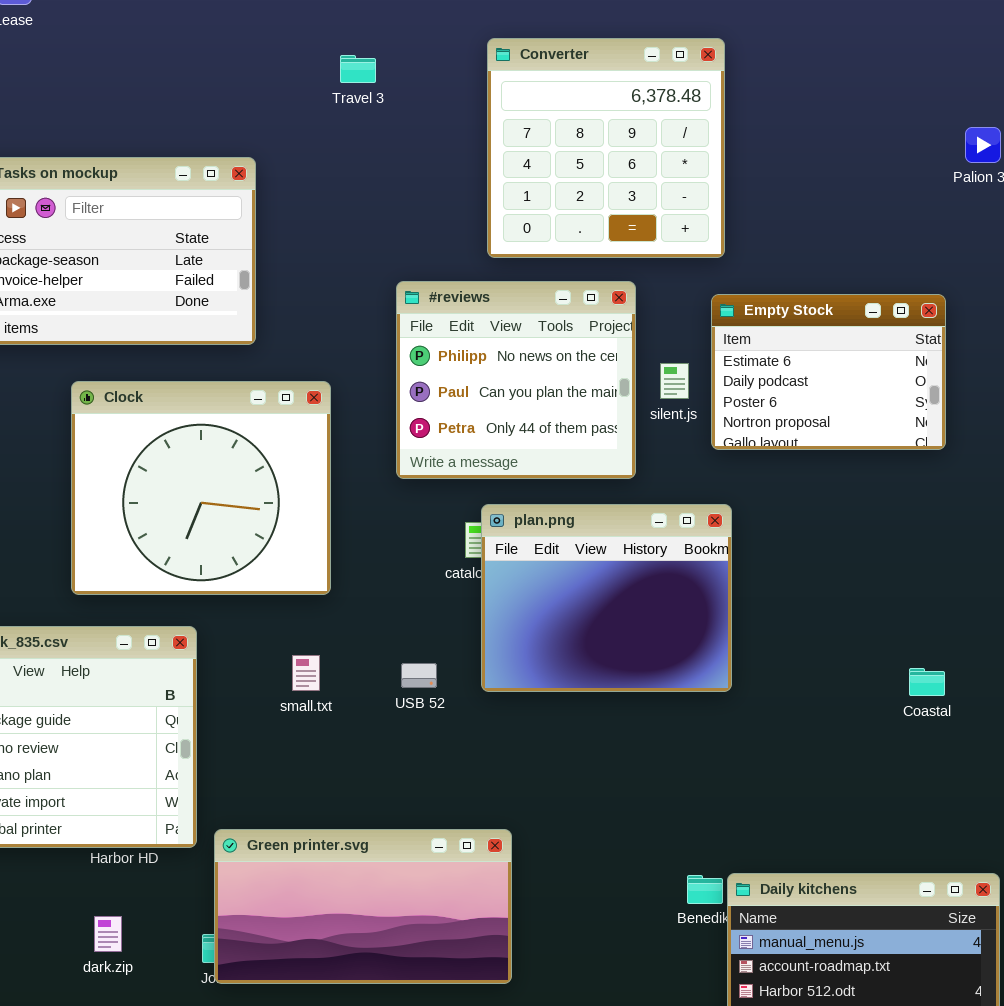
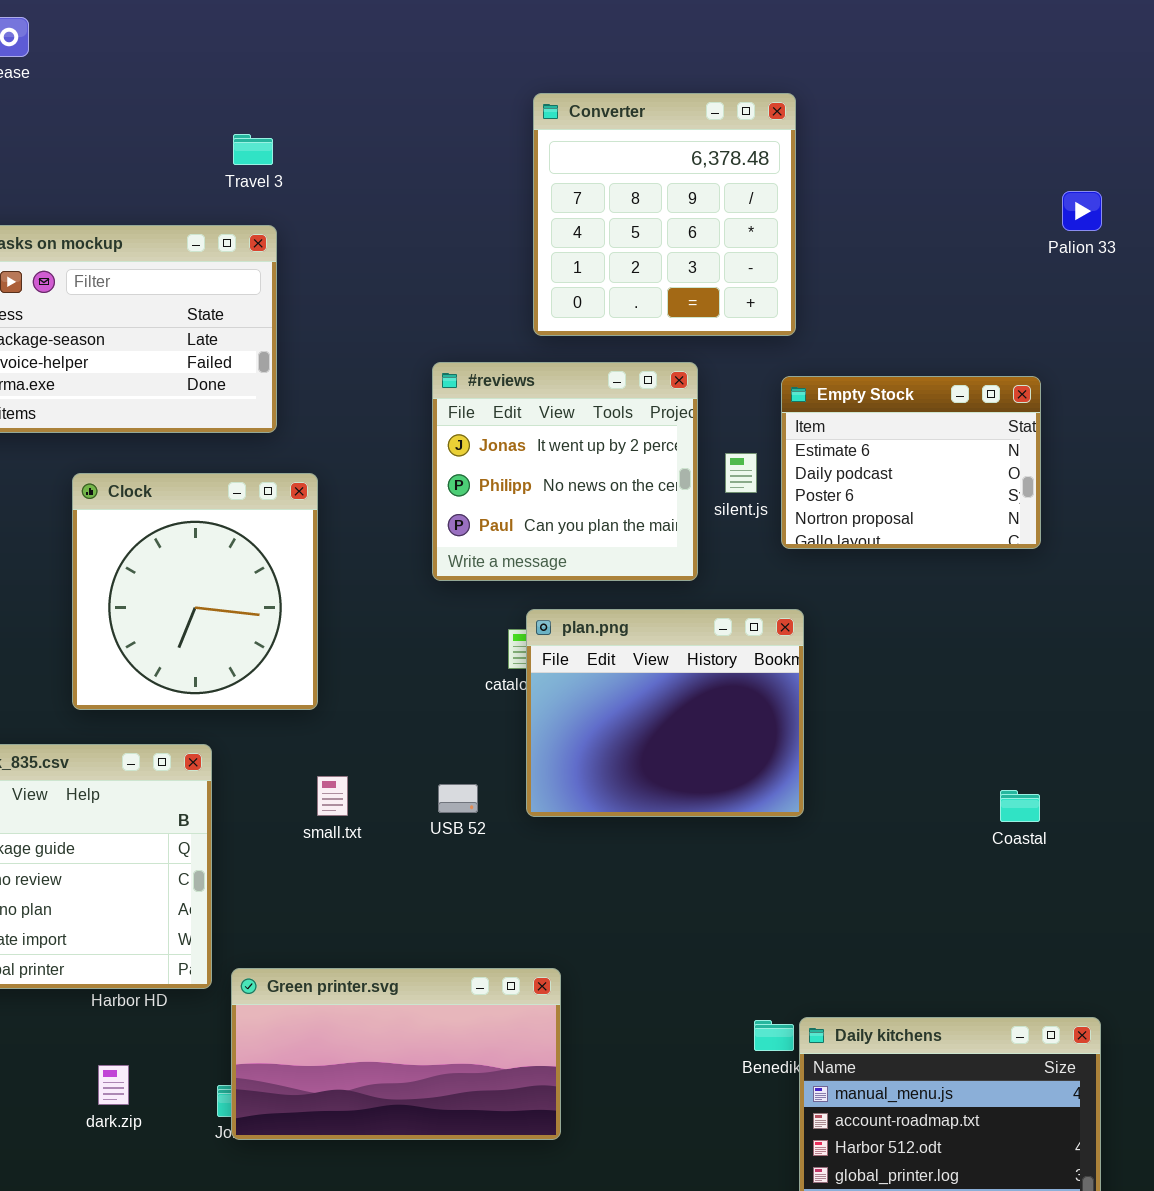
Travel 3: [340,55,376,83] -> [233,134,273,165], moved
#reviews: [396,281,636,479] -> [432,362,698,581], scrolled up 1 row
Clock: [71,381,331,595] -> [72,473,318,710], resized

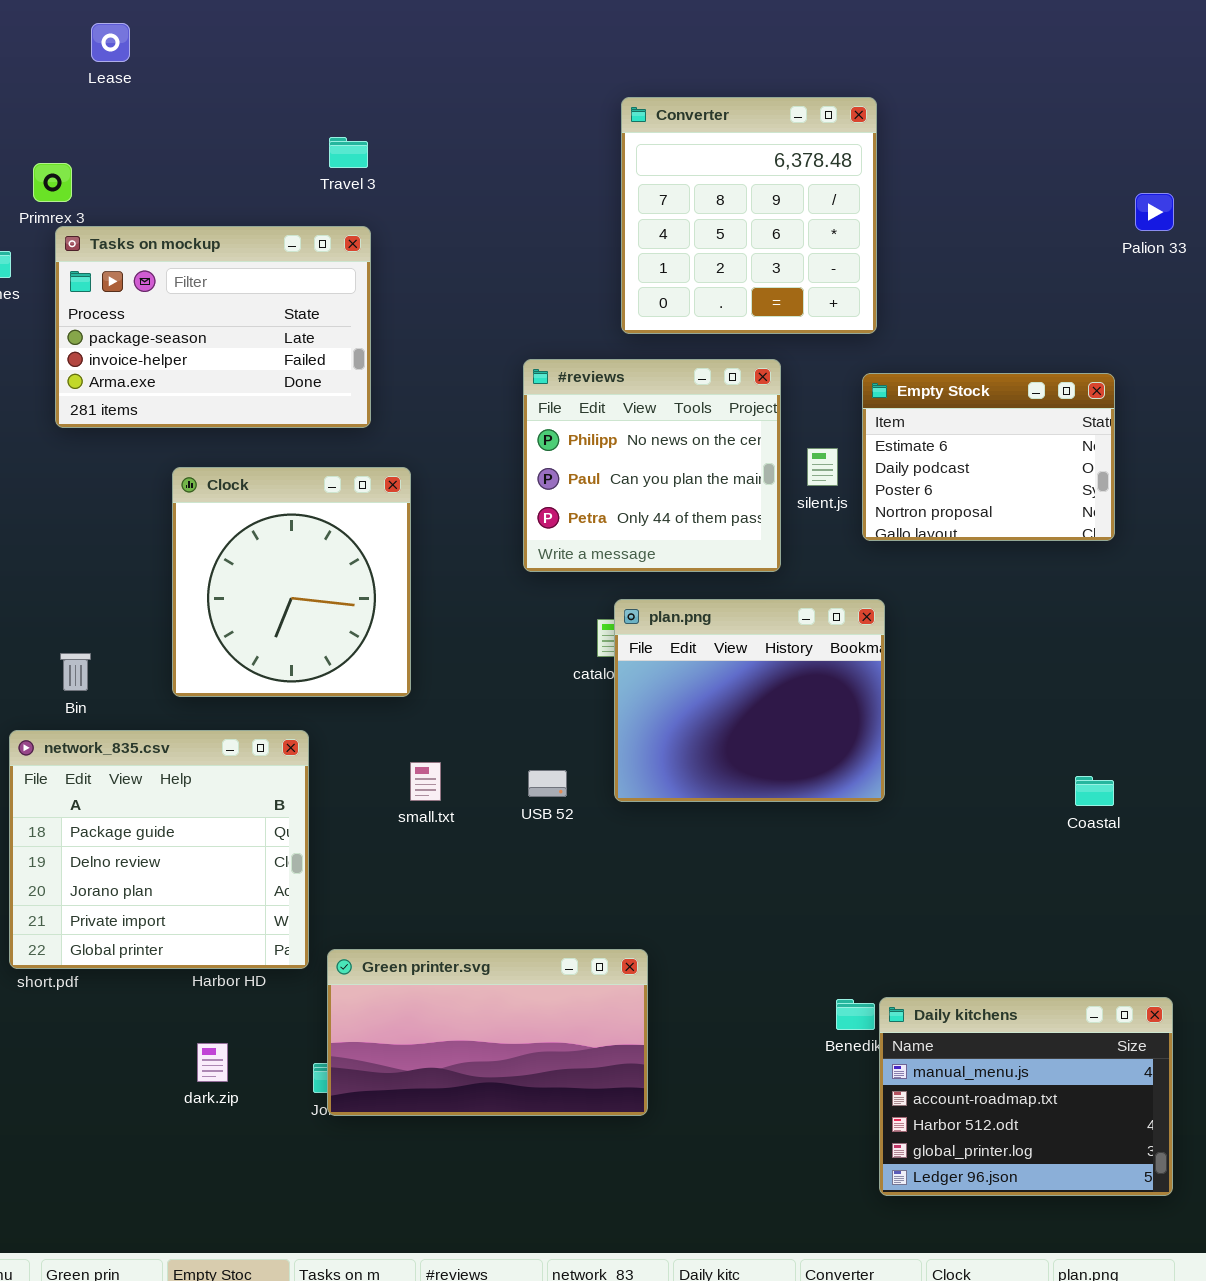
#reviews: [432,362,698,581] -> [523,359,781,572], scrolled down 1 row

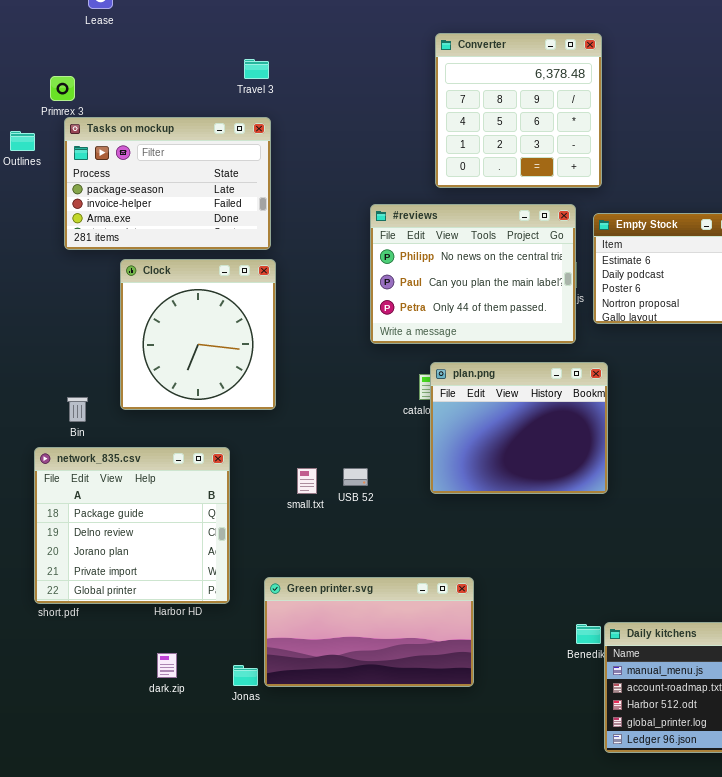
#reviews: [523,359,781,572] -> [370,204,576,344], resized
Clock: [172,467,411,697] -> [120,259,276,410], moved
USB 52: [528,770,567,797] -> [343,468,368,486], moved
Green printer.svg: [327,949,648,1116] -> [264,577,474,687], moved

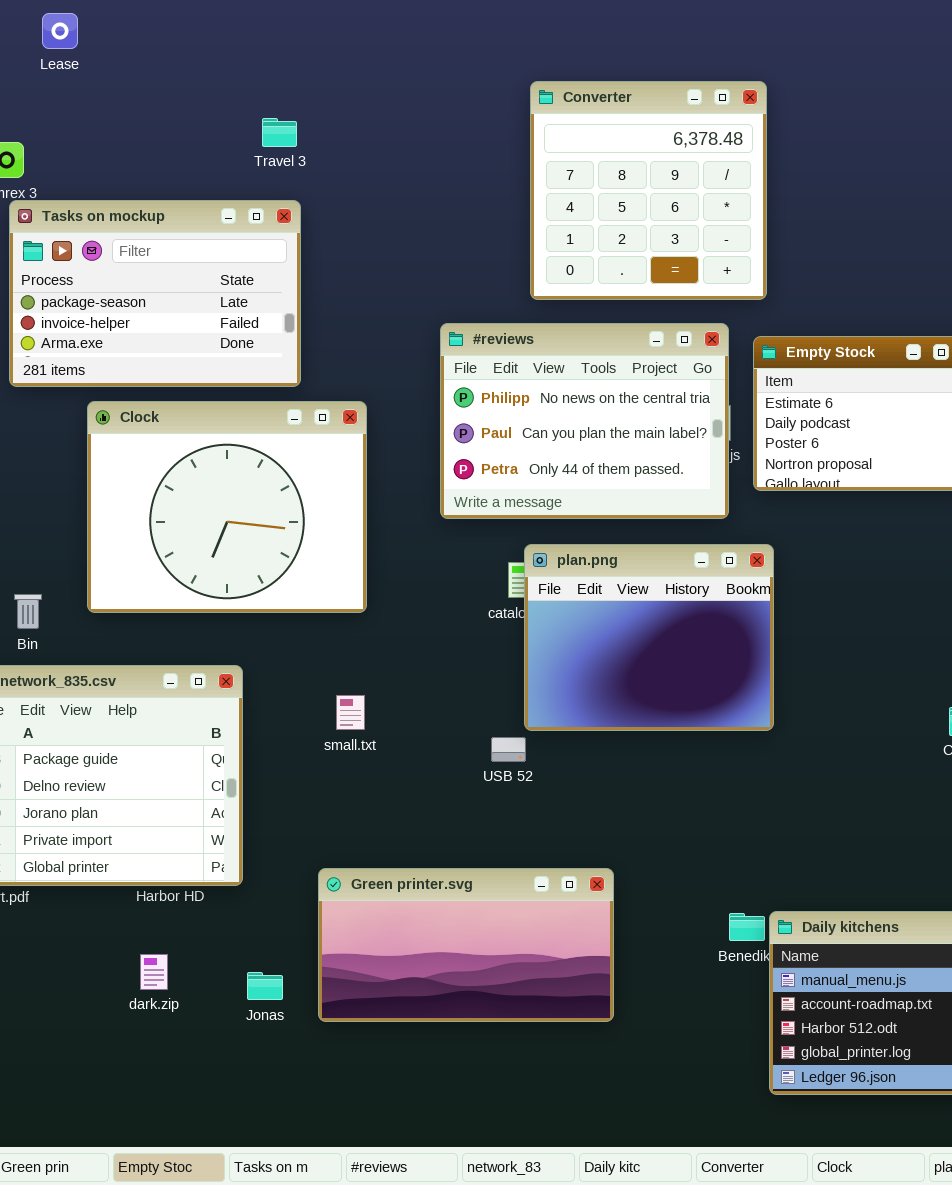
Clock: [120,259,276,410] -> [87,401,367,613], resized
USB 52: [343,468,368,486] -> [491,737,526,762], moved
Green printer.svg: [264,577,474,687] -> [318,868,614,1022], moved

